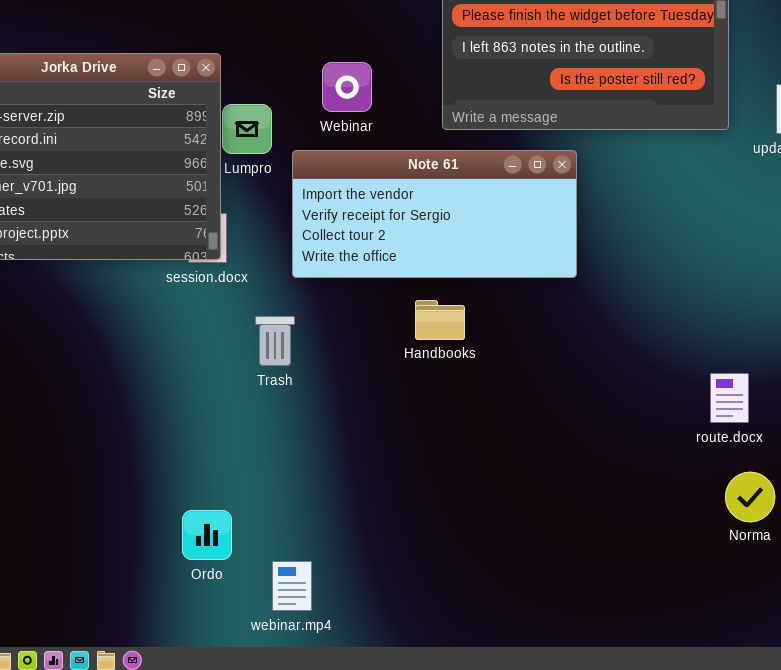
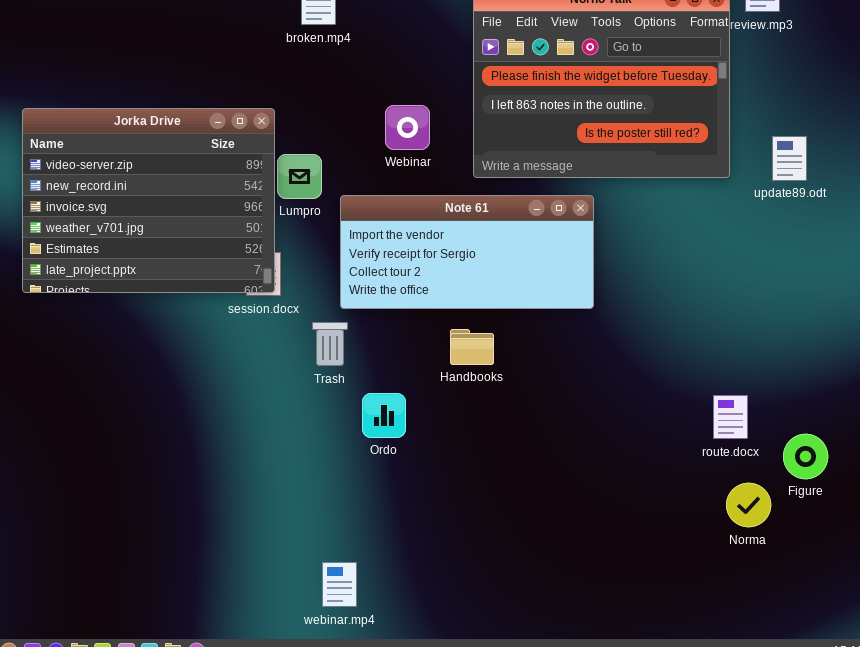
Webinar: [322,62,372,112] -> [385,105,430,150], moved
Trash: [255,316,295,366] -> [312,322,348,366], moved
Ordo: [182,510,232,560] -> [362,393,406,438], moved

